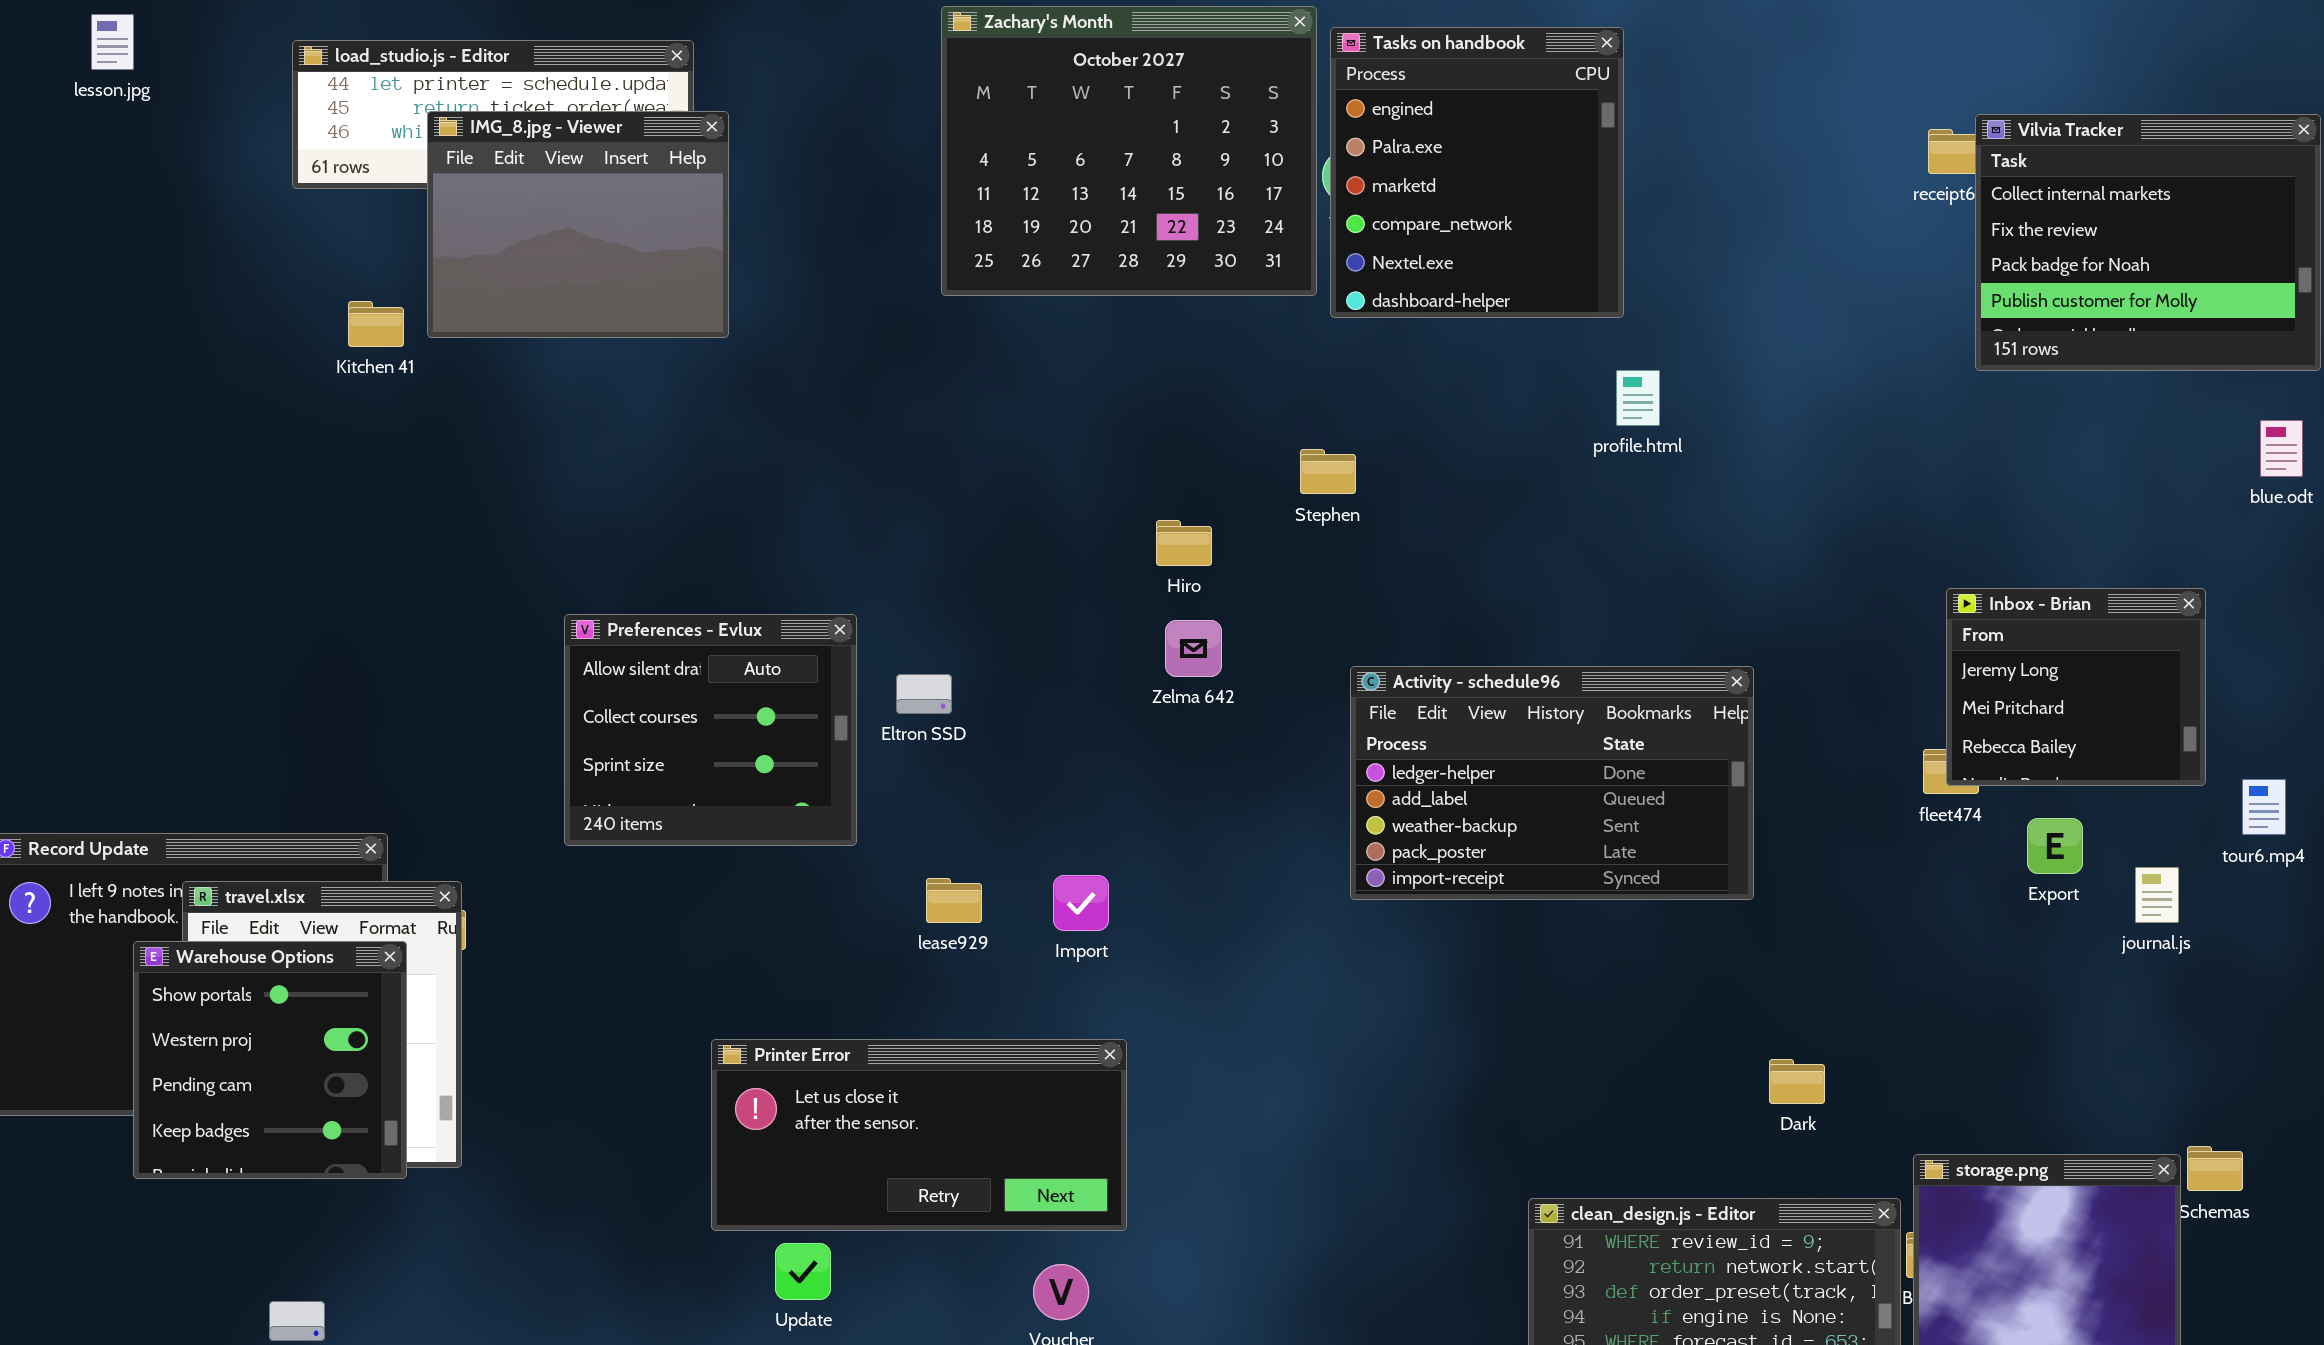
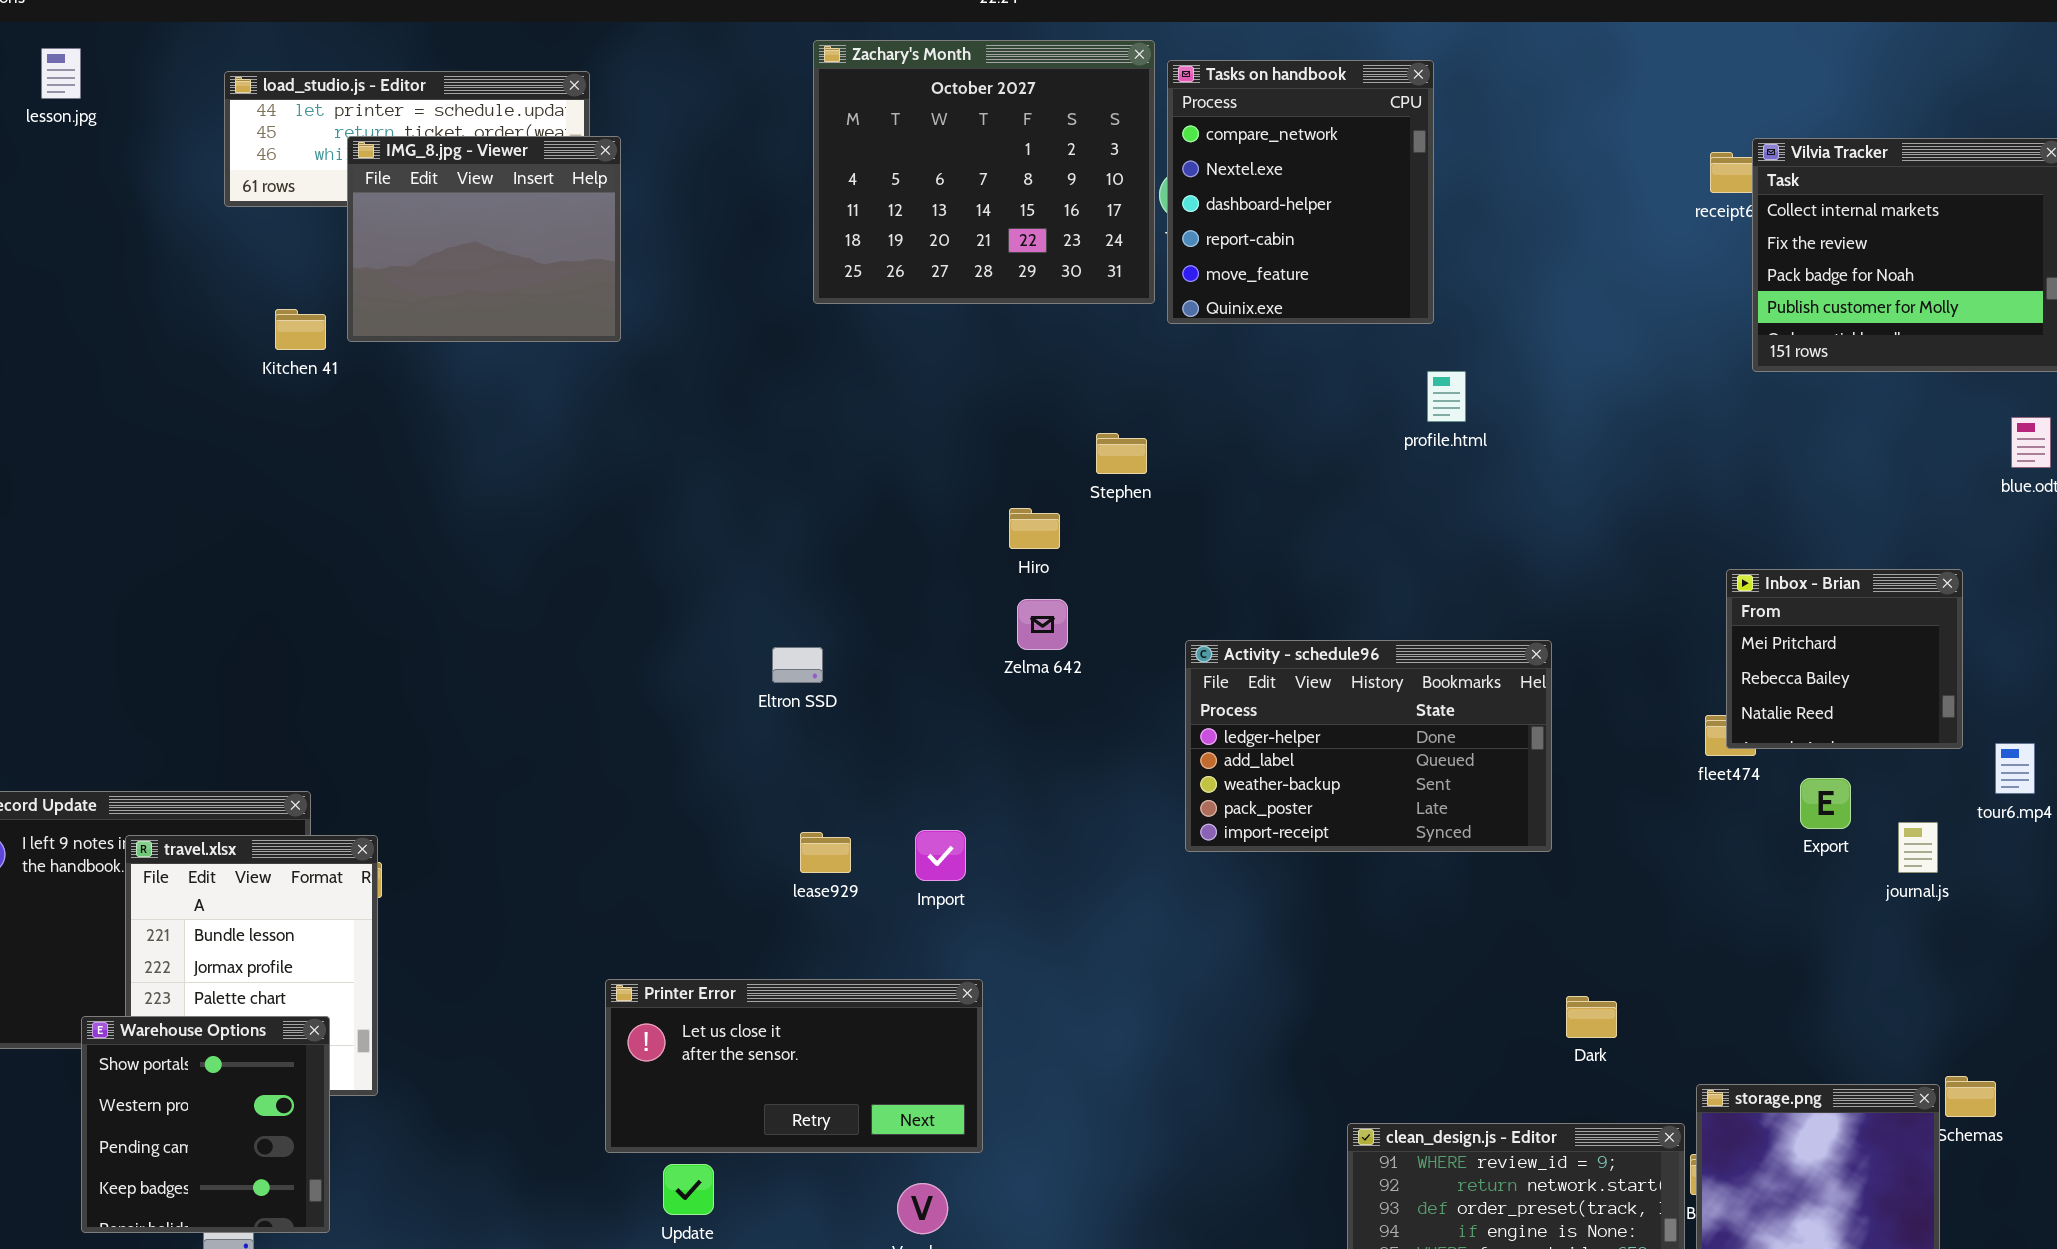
Tasks on handbook: [1330,27,1624,318] -> [1167,60,1434,324], scrolled down 3 rows
Stephen: [1300,449,1356,494] -> [1096,433,1147,474], moved
Inbox - Brian: [1946,588,2206,786] -> [1726,569,1963,749], scrolled down 1 row
Preferences - Evlux: [564,614,857,846] -> none, closed
Warehouse Options: [133,941,407,1179] -> [81,1016,330,1233], moved

